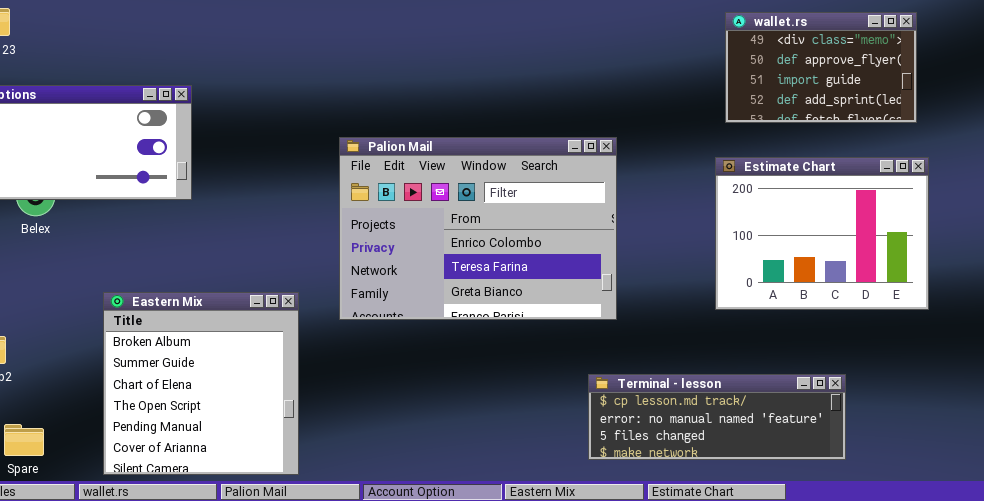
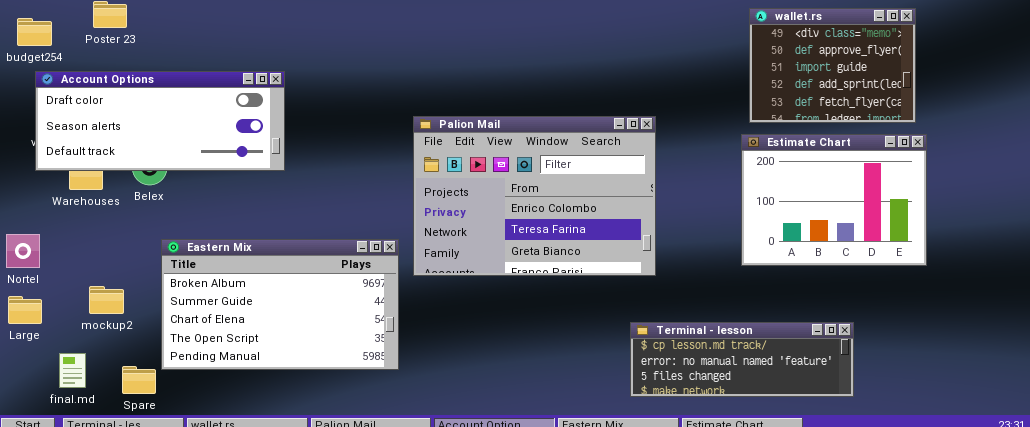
wallet.rs: [725,12,917,123] -> [749,8,916,123], resized
Eastern Mix: [103,292,299,475] -> [161,239,399,370], moved, resized

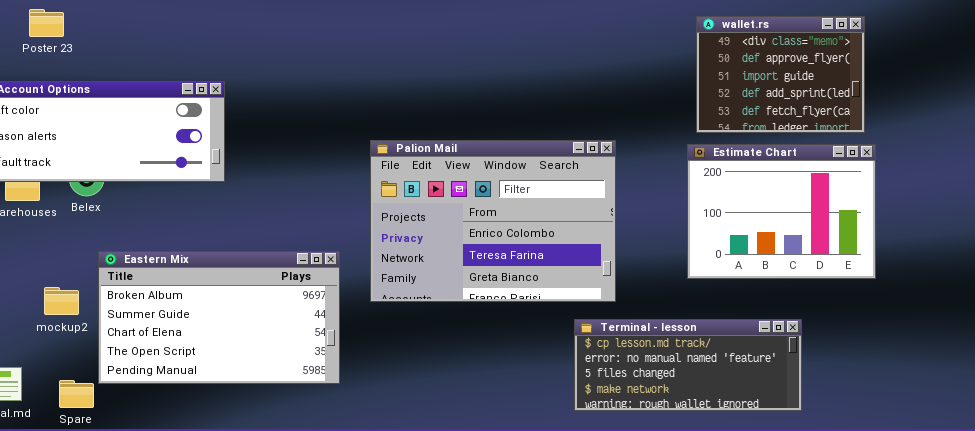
Palion Mail: [413,116,656,276] -> [370,140,616,302], moved
mockup2: [89,286,124,314] -> [44,287,79,315], moved
Terminal - lesson: [630,322,854,397] -> [574,319,802,411], resized

